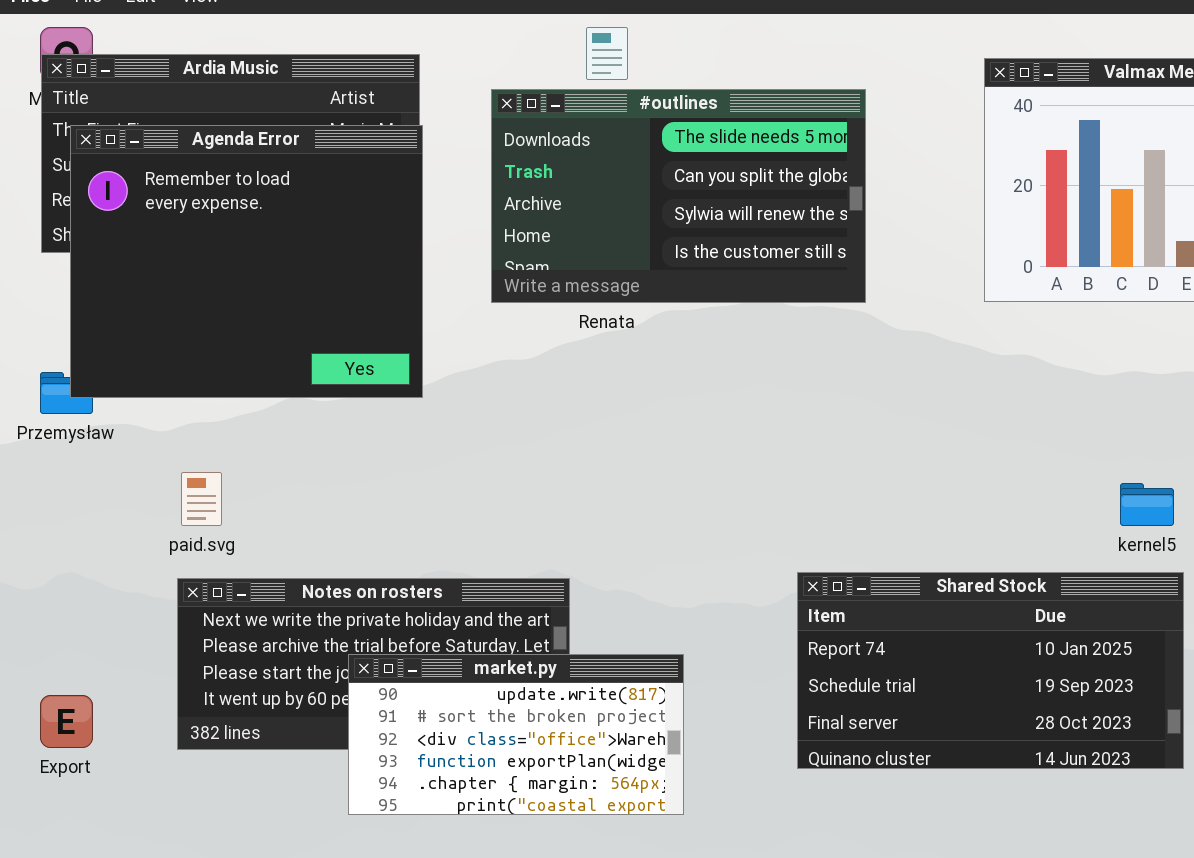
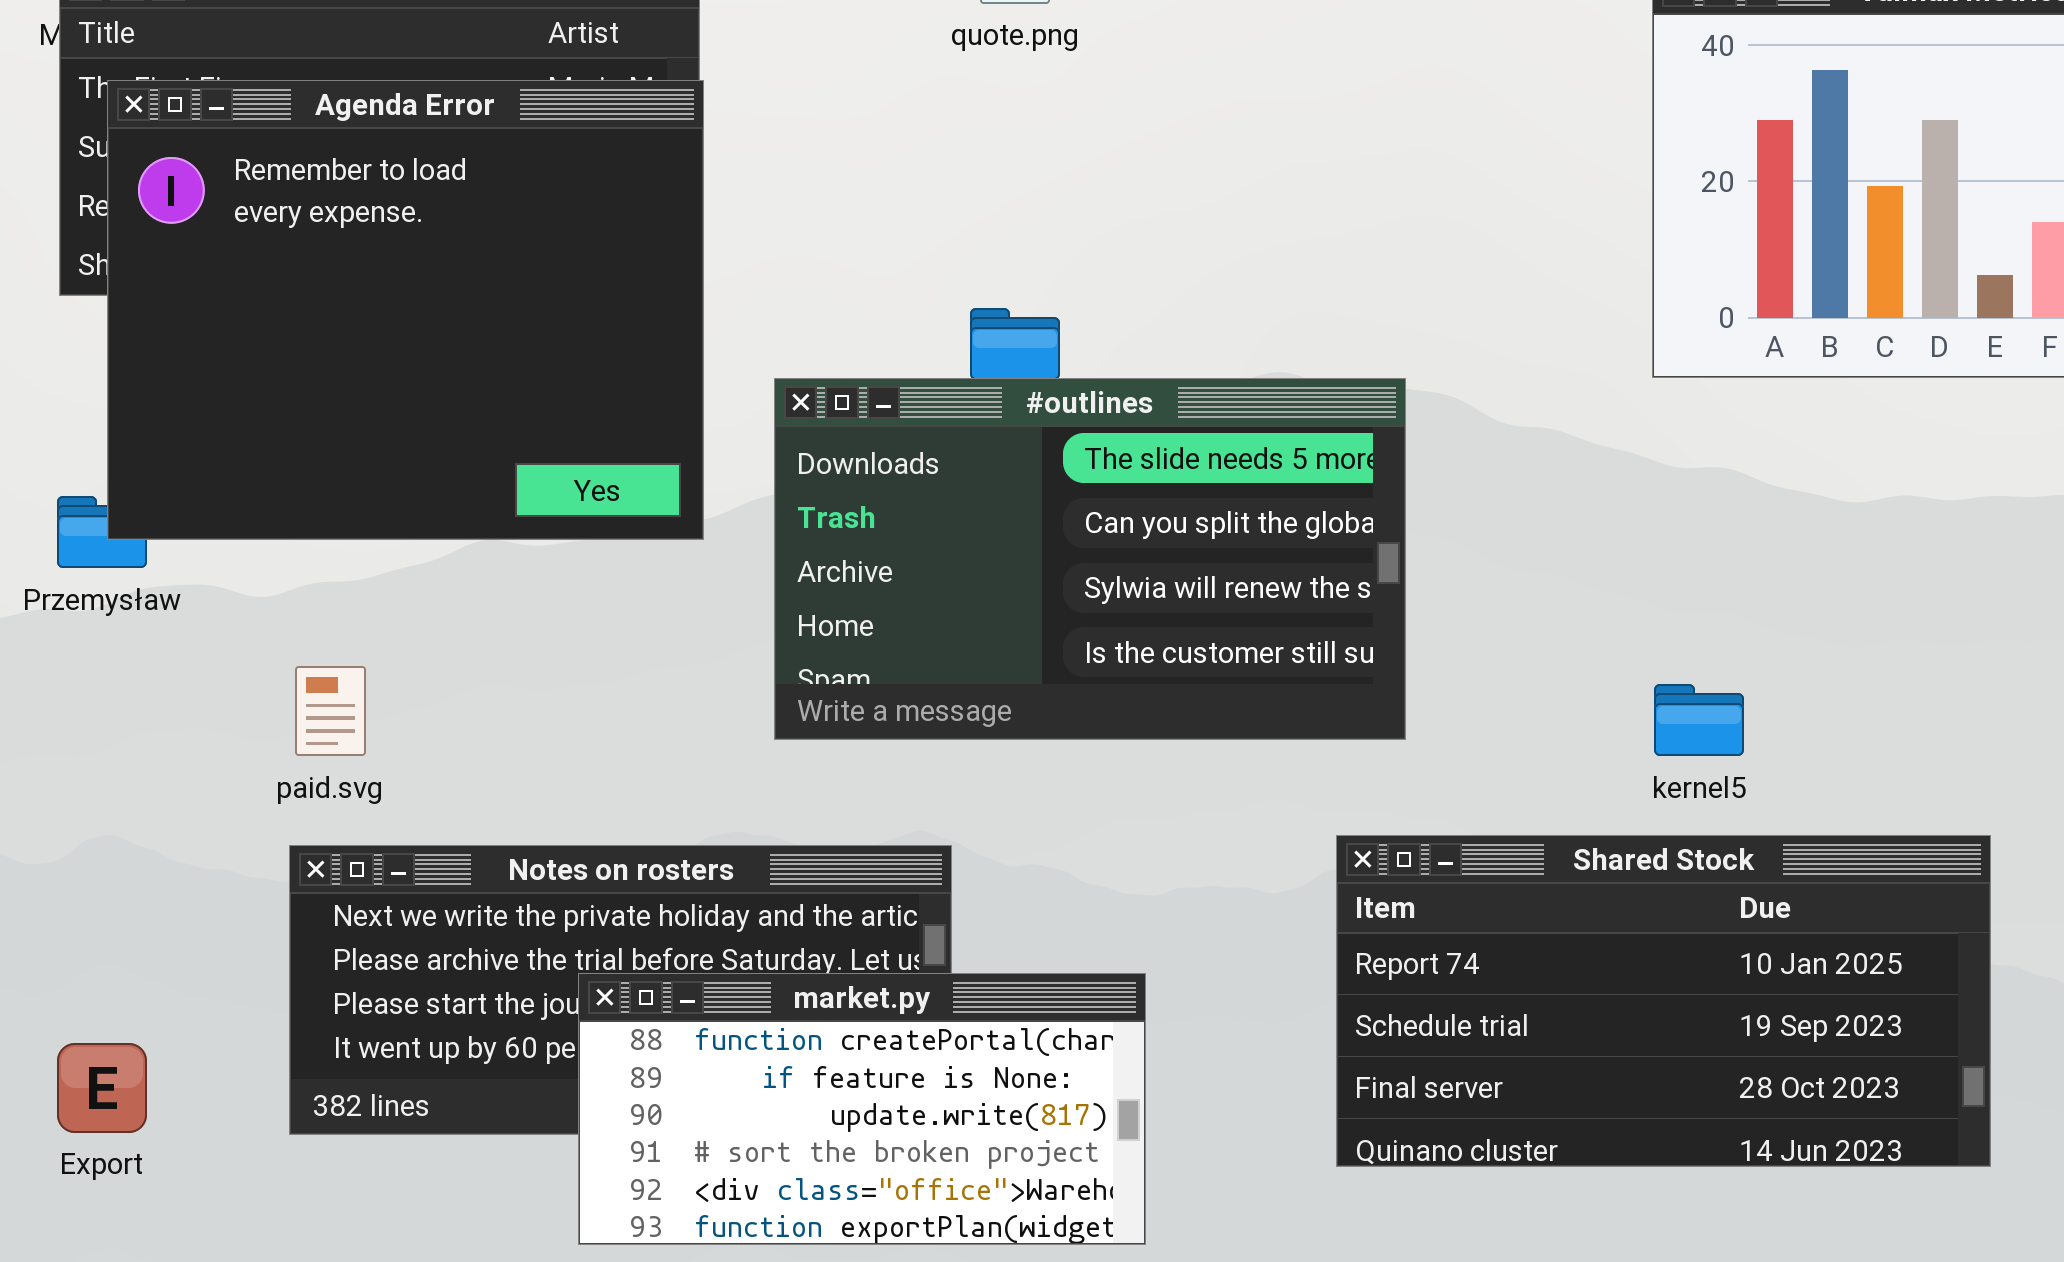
#outlines: [491,89,866,303] -> [774,378,1406,740], moved
kernel5: [1120,483,1174,526] -> [1654,684,1744,756], moved
market.py: [348,654,684,815] -> [578,973,1146,1245], scrolled up 2 rows

